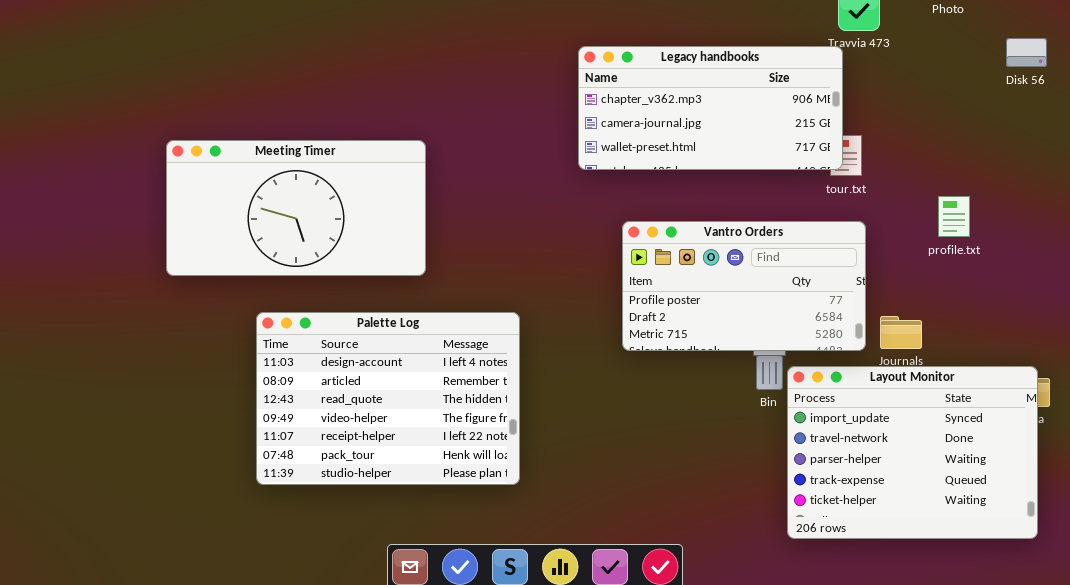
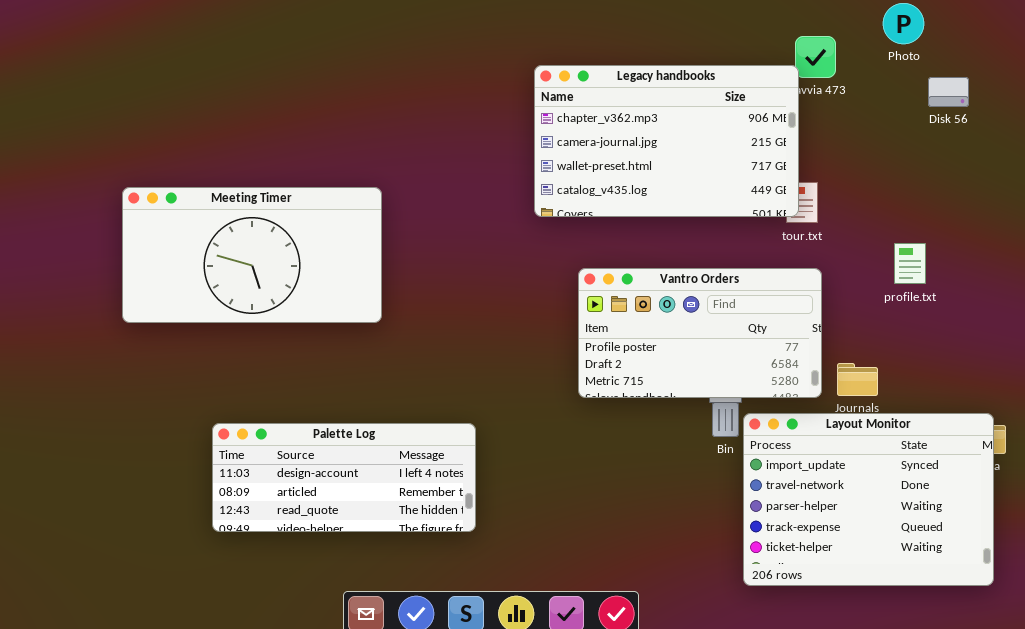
Disk 56: [1006,38,1047,67] -> [928,77,969,107], moved
Legacy handbooks: [578,46,843,170] -> [534,65,799,217], resized
Palette Log: [256,312,520,485] -> [212,423,476,532], resized

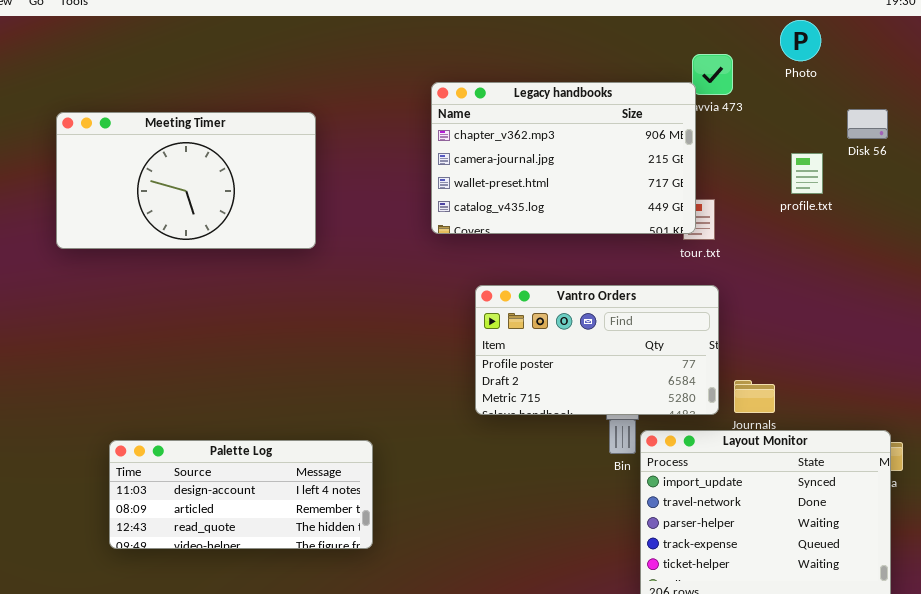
Disk 56: [928,77,969,107] -> [847,109,888,139], moved
Meeting Timer: [122,187,382,323] -> [56,112,316,249], moved
profile.txt: [894,243,926,284] -> [791,153,823,194], moved

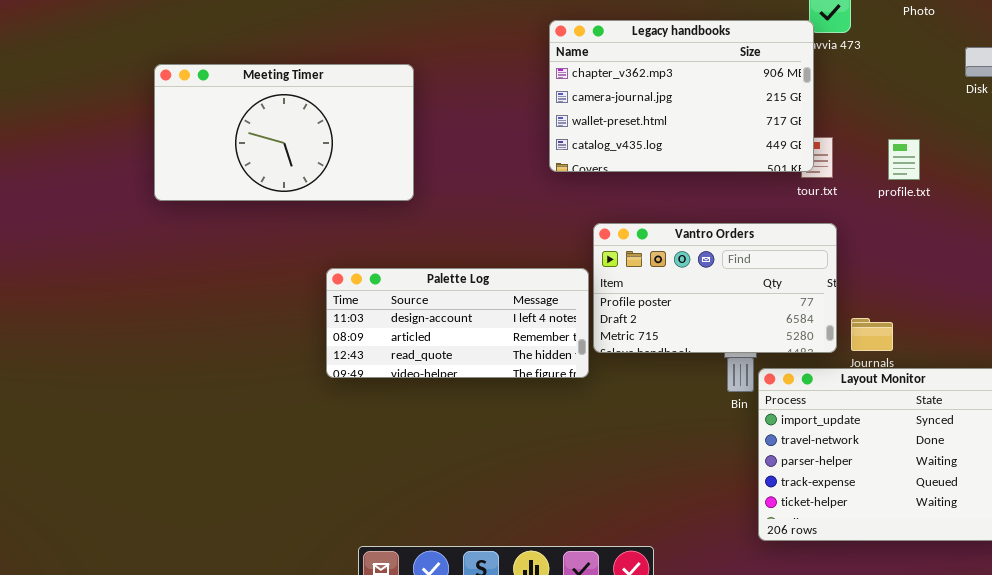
Meeting Timer: [56,112,316,249] -> [154,64,414,201], moved
profile.txt: [791,153,823,194] -> [888,139,920,180], moved
Palette Log: [109,440,373,549] -> [326,268,589,378], moved

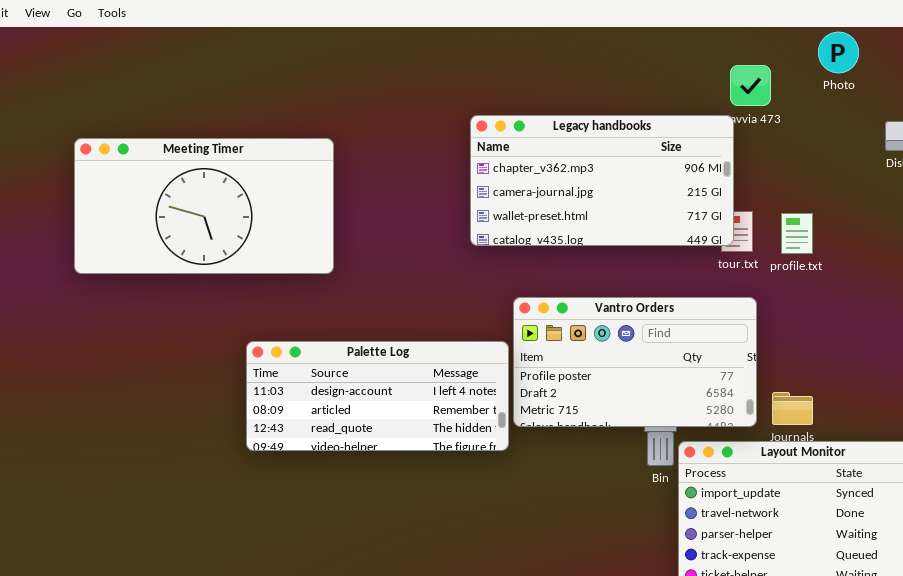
Legacy handbooks: [549,20,814,172] -> [470,115,734,246], resized
profile.txt: [888,139,920,180] -> [781,213,813,254], moved

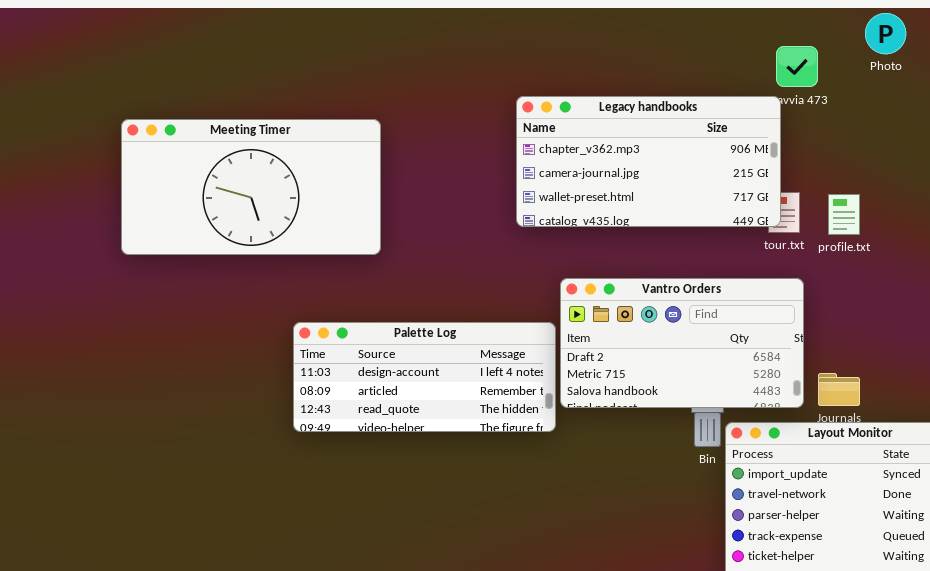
Vantro Orders: [513,297,757,427] -> [560,278,804,408], scrolled down 1 row

